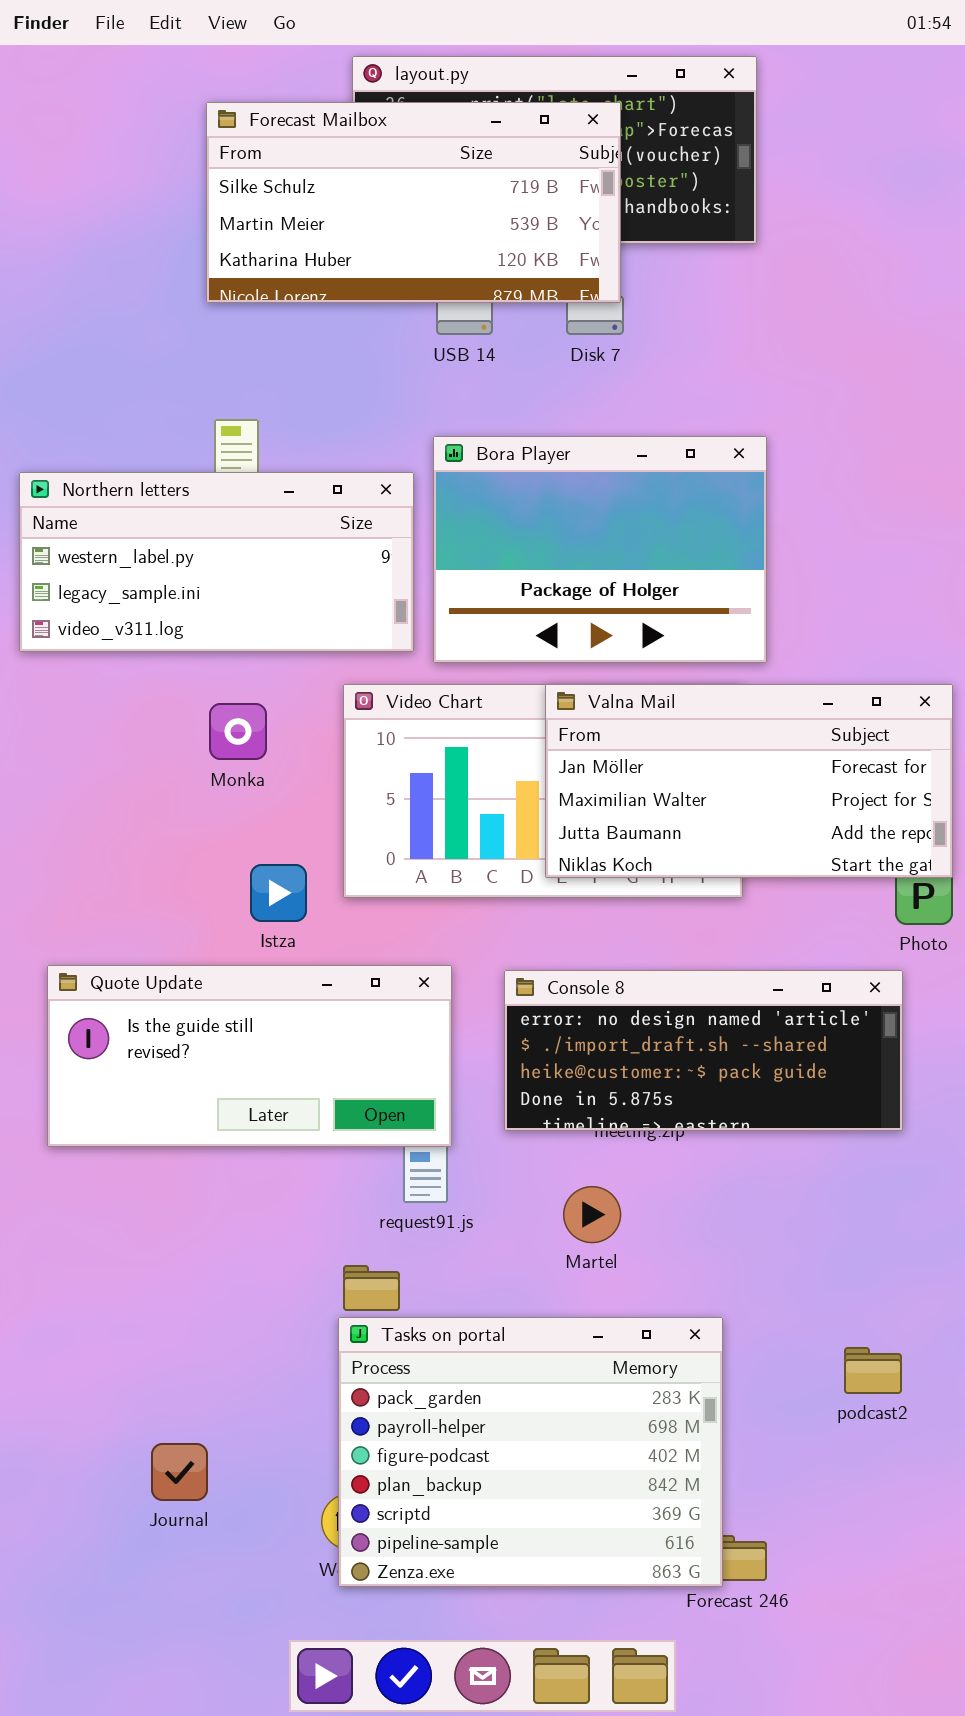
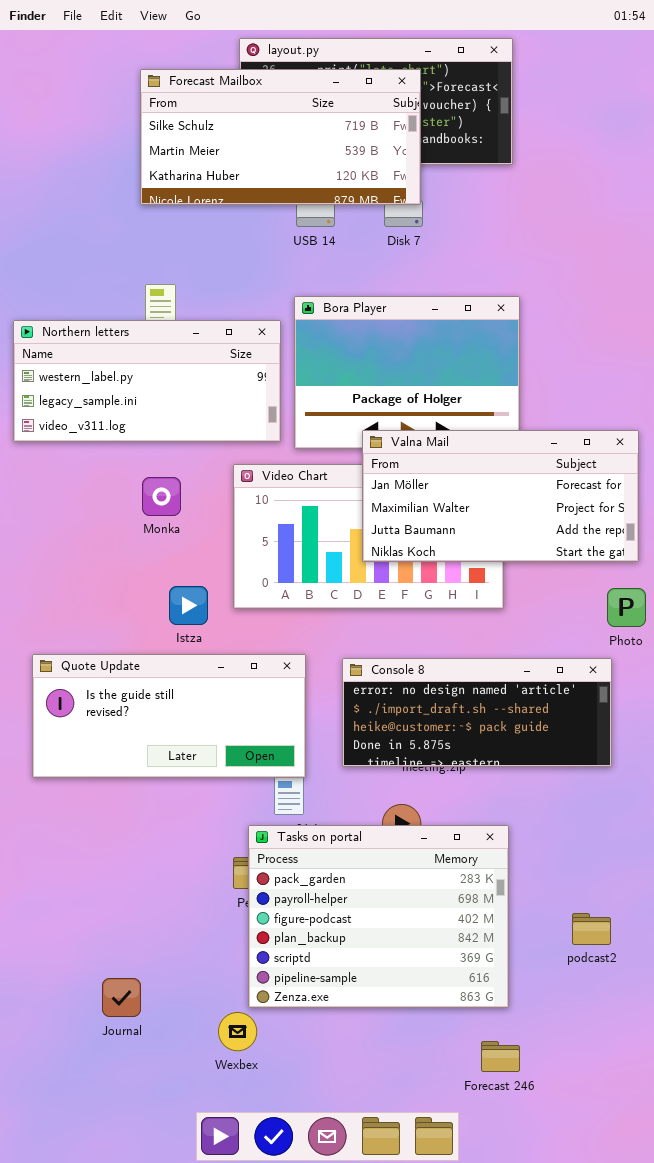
Valna Mail: [545,684,953,878] -> [362,430,639,562], moved
Tasks on portal: [338,1317,723,1587] -> [248,825,509,1008], moved

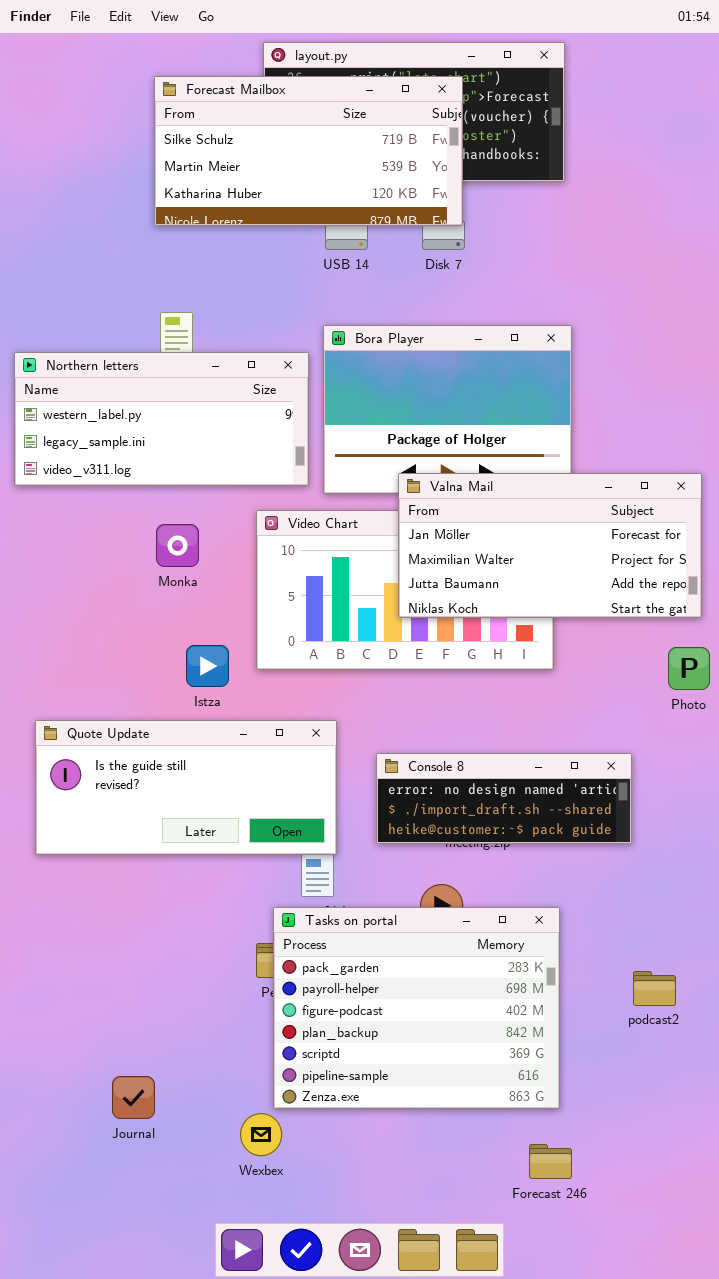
Console 8: [342,658,612,767] -> [376,753,632,844], resized
podcast2: [572,913,611,945] -> [633,971,676,1006], moved

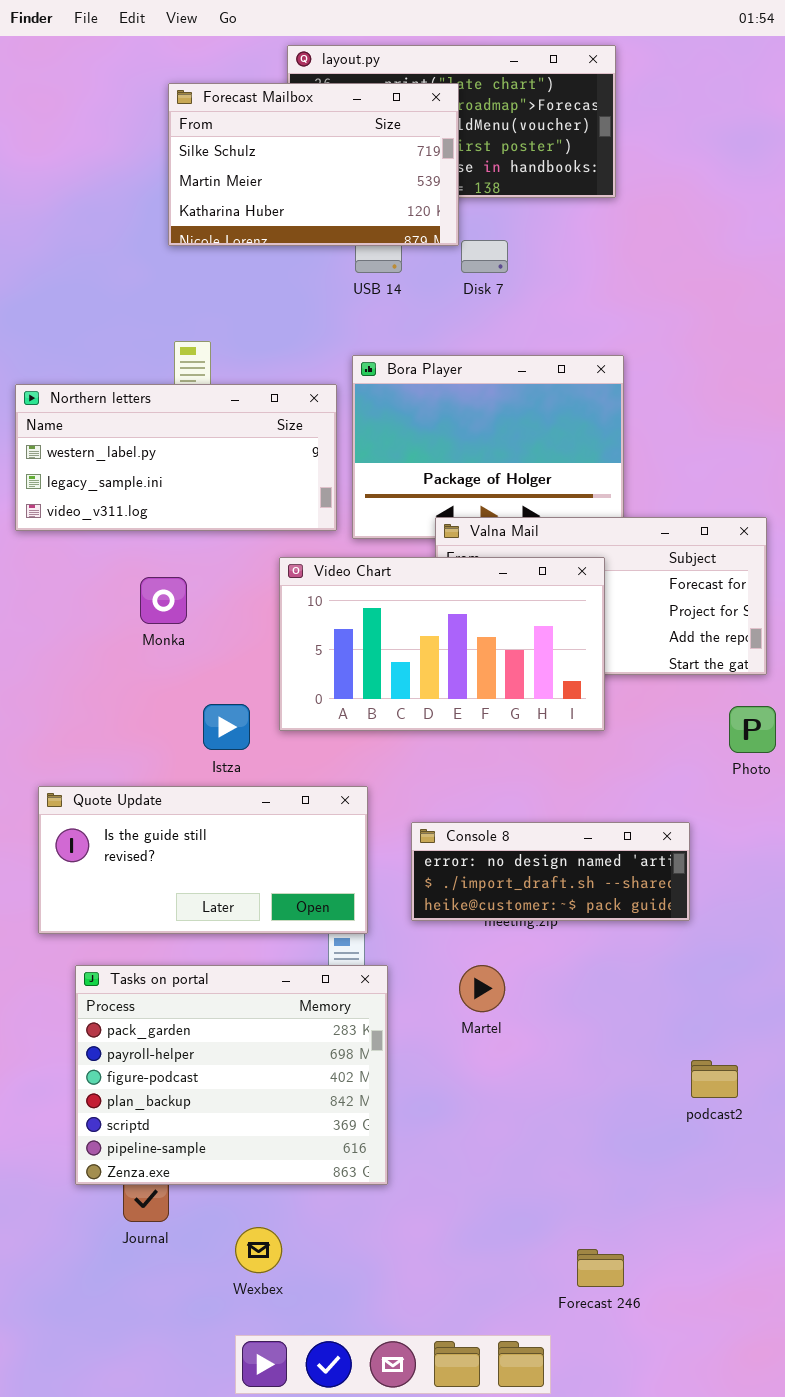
Forecast Mailbox: [154,76,463,226] -> [168,83,459,246], resized
Video Chart: [256,510,554,670] -> [279,557,605,731], raised
Monka: [156,524,199,567] -> [140,577,187,624], moved
Tasks on portal: [273,907,560,1109] -> [75,965,388,1185], moved
Wexbex: [240,1113,282,1156] -> [235,1227,282,1273], moved

